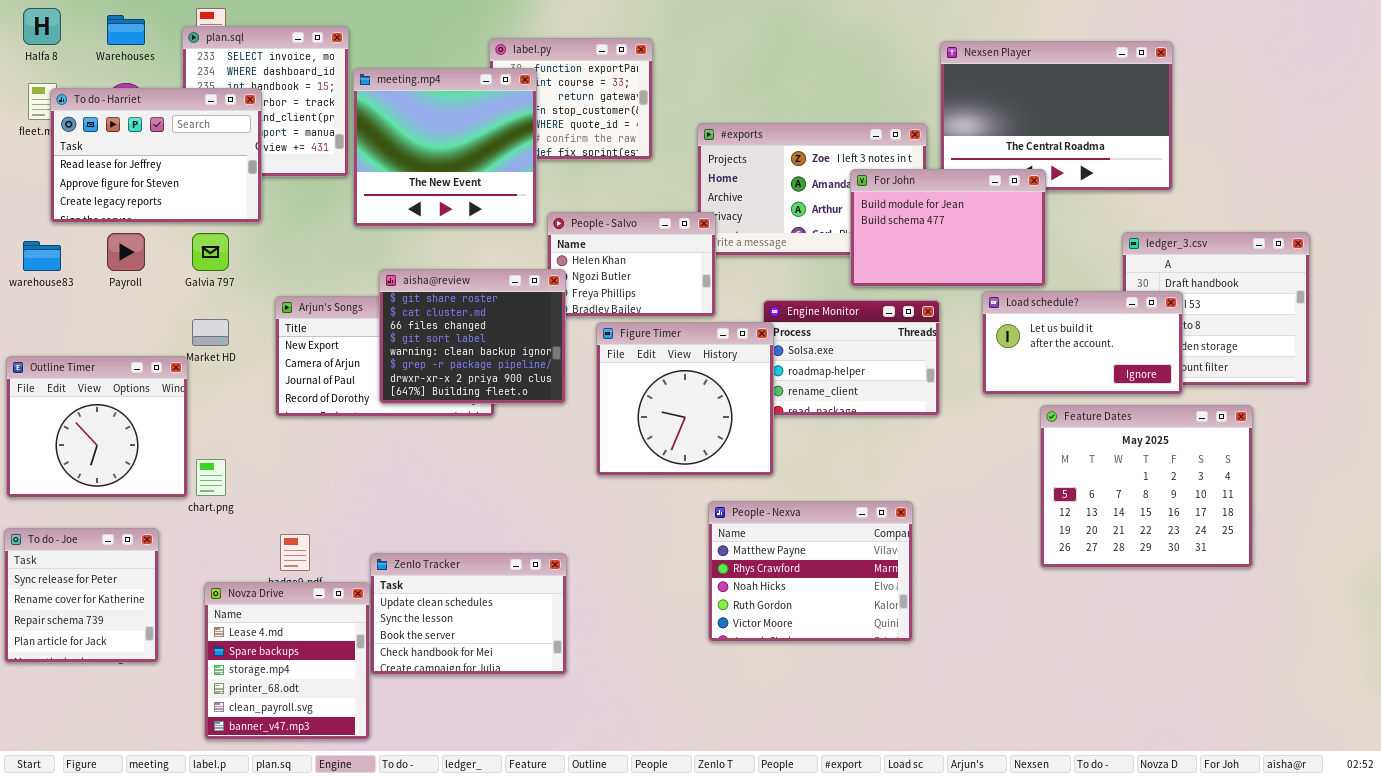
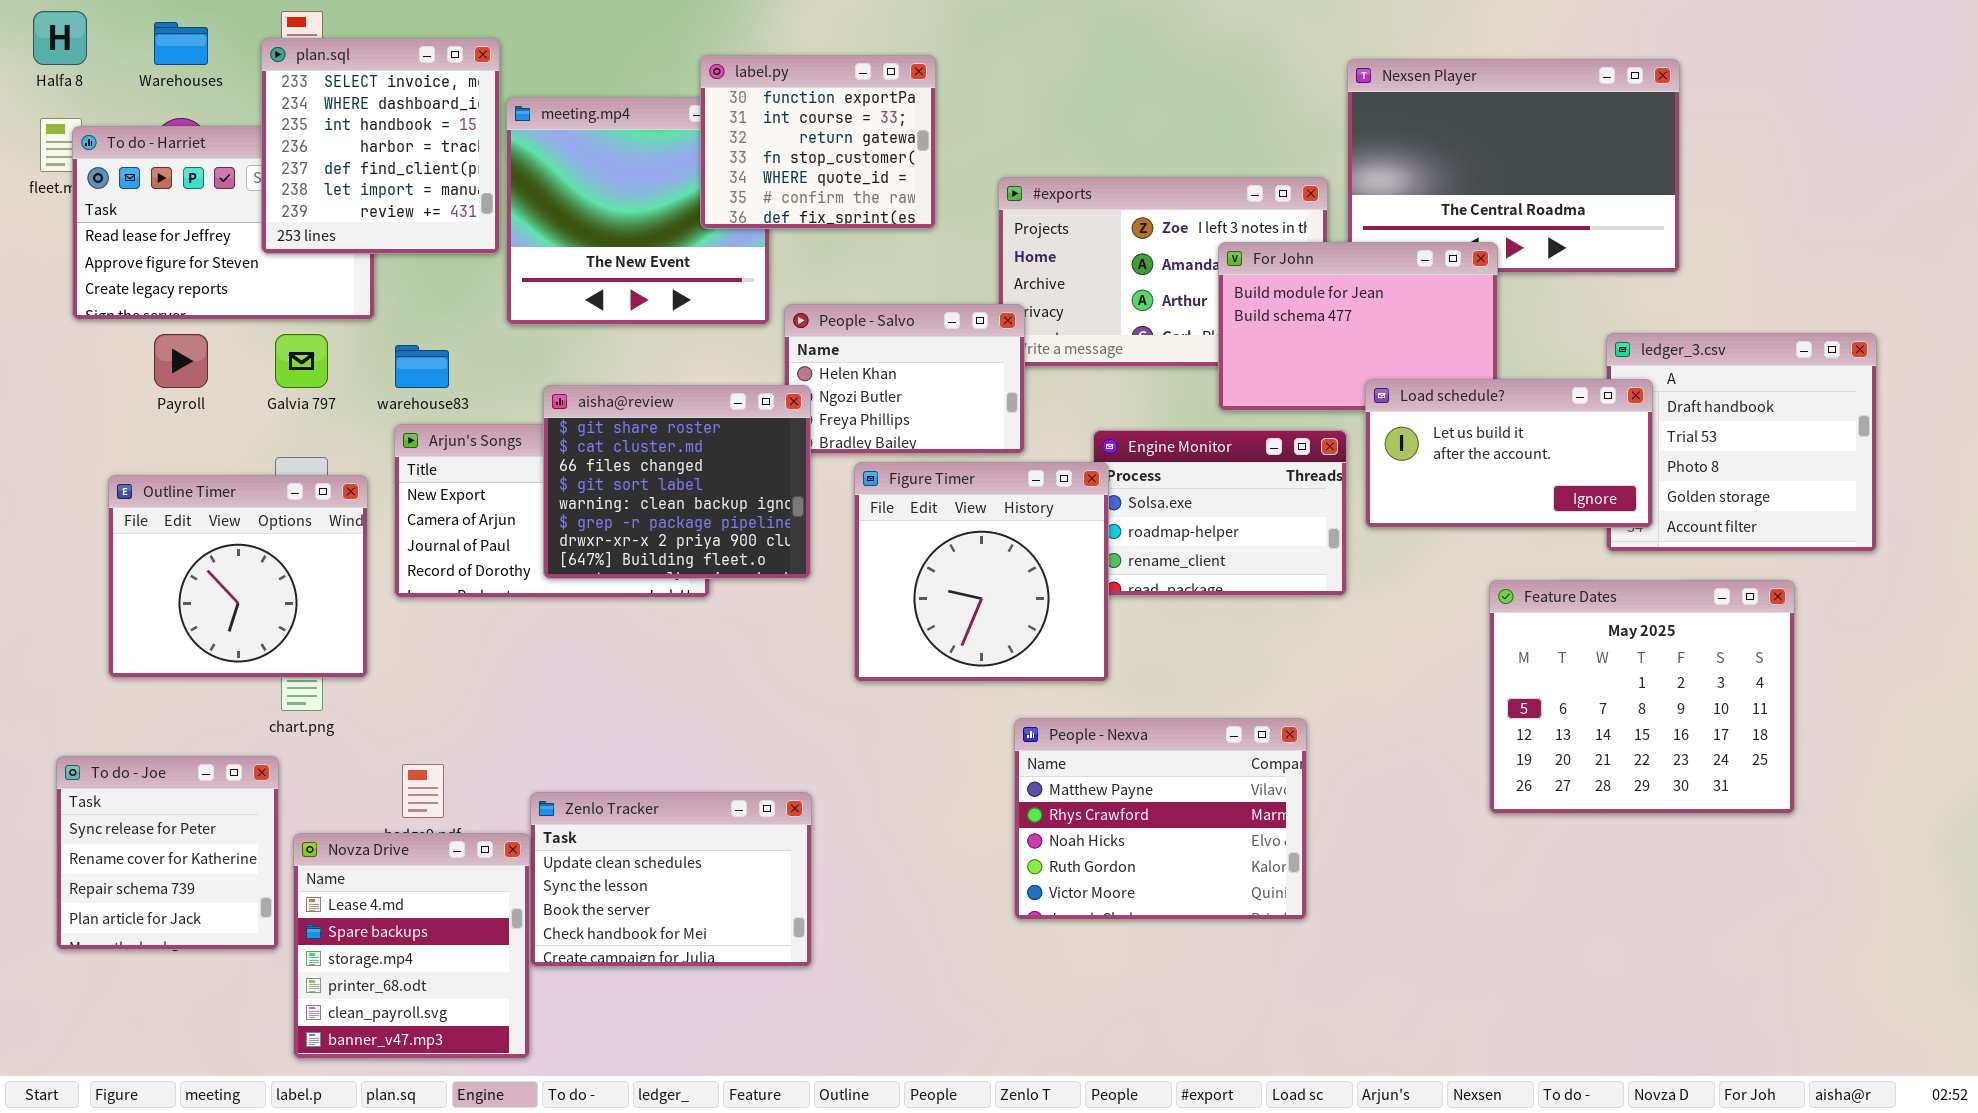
plan.sql: [182,26,349,177] -> [261,38,500,254], raised
label.py: [489,38,653,160] -> [700,55,936,229], raised
warehouse83: [23,241,61,271] -> [395,345,449,388], moved
Load schedule?: [982,291,1183,395] -> [1365,379,1653,528], moved
Outline Timer: [6,356,188,498] -> [108,475,368,678], moved
To do - Joe: [4,528,159,663] -> [56,756,279,950], moved

